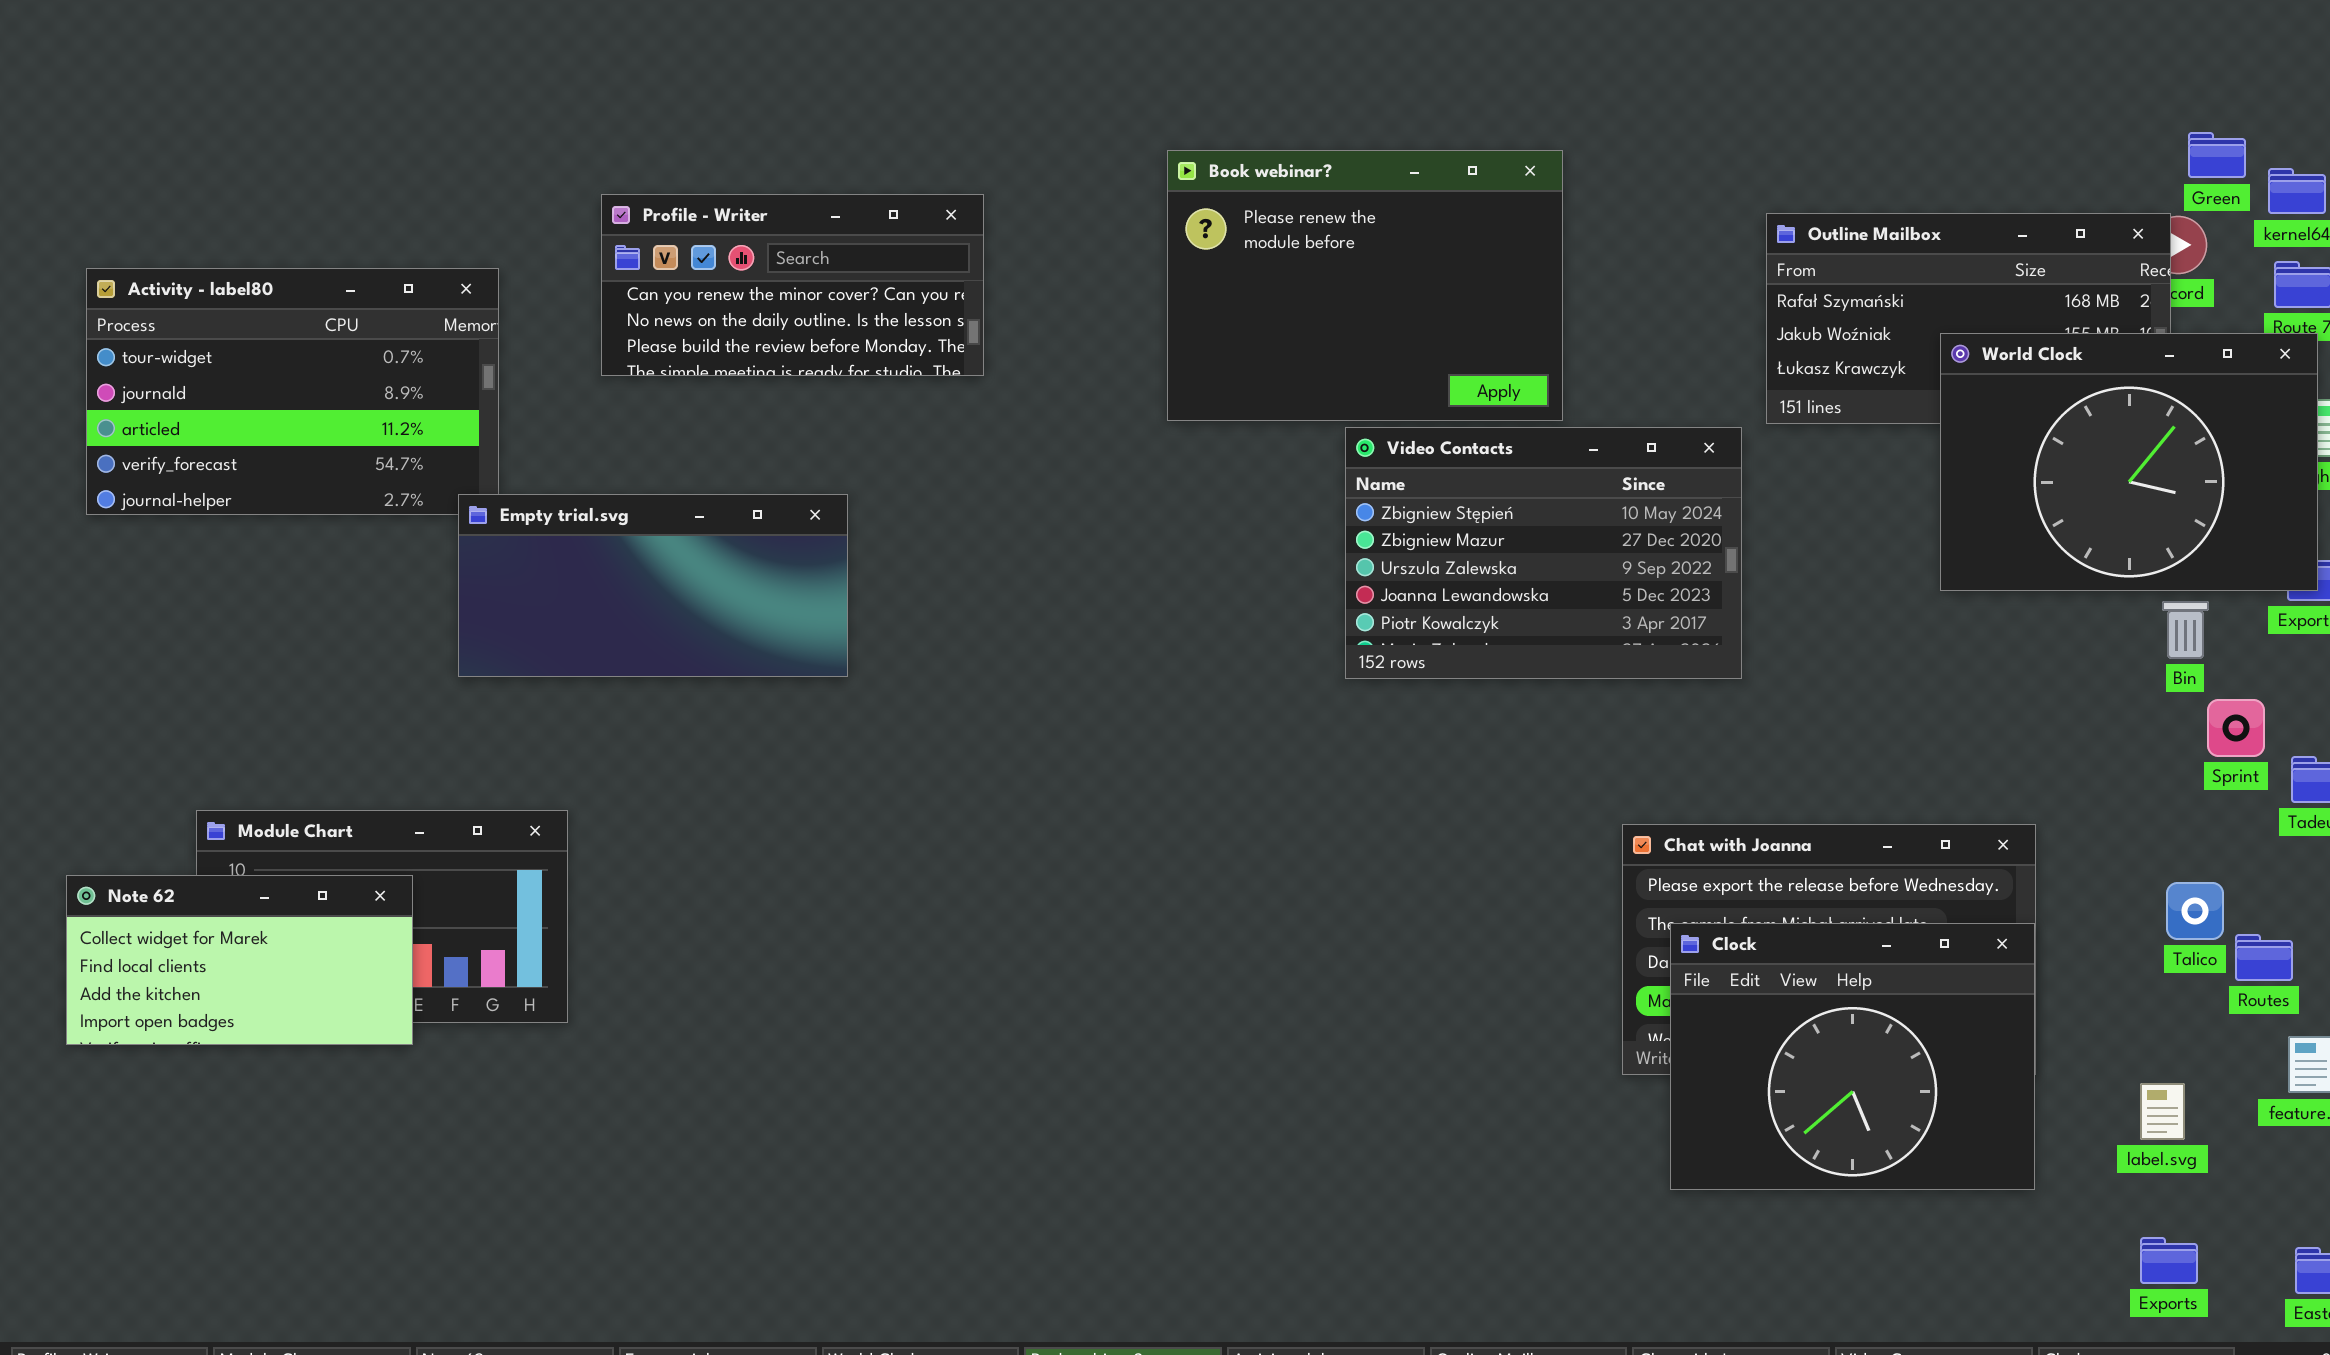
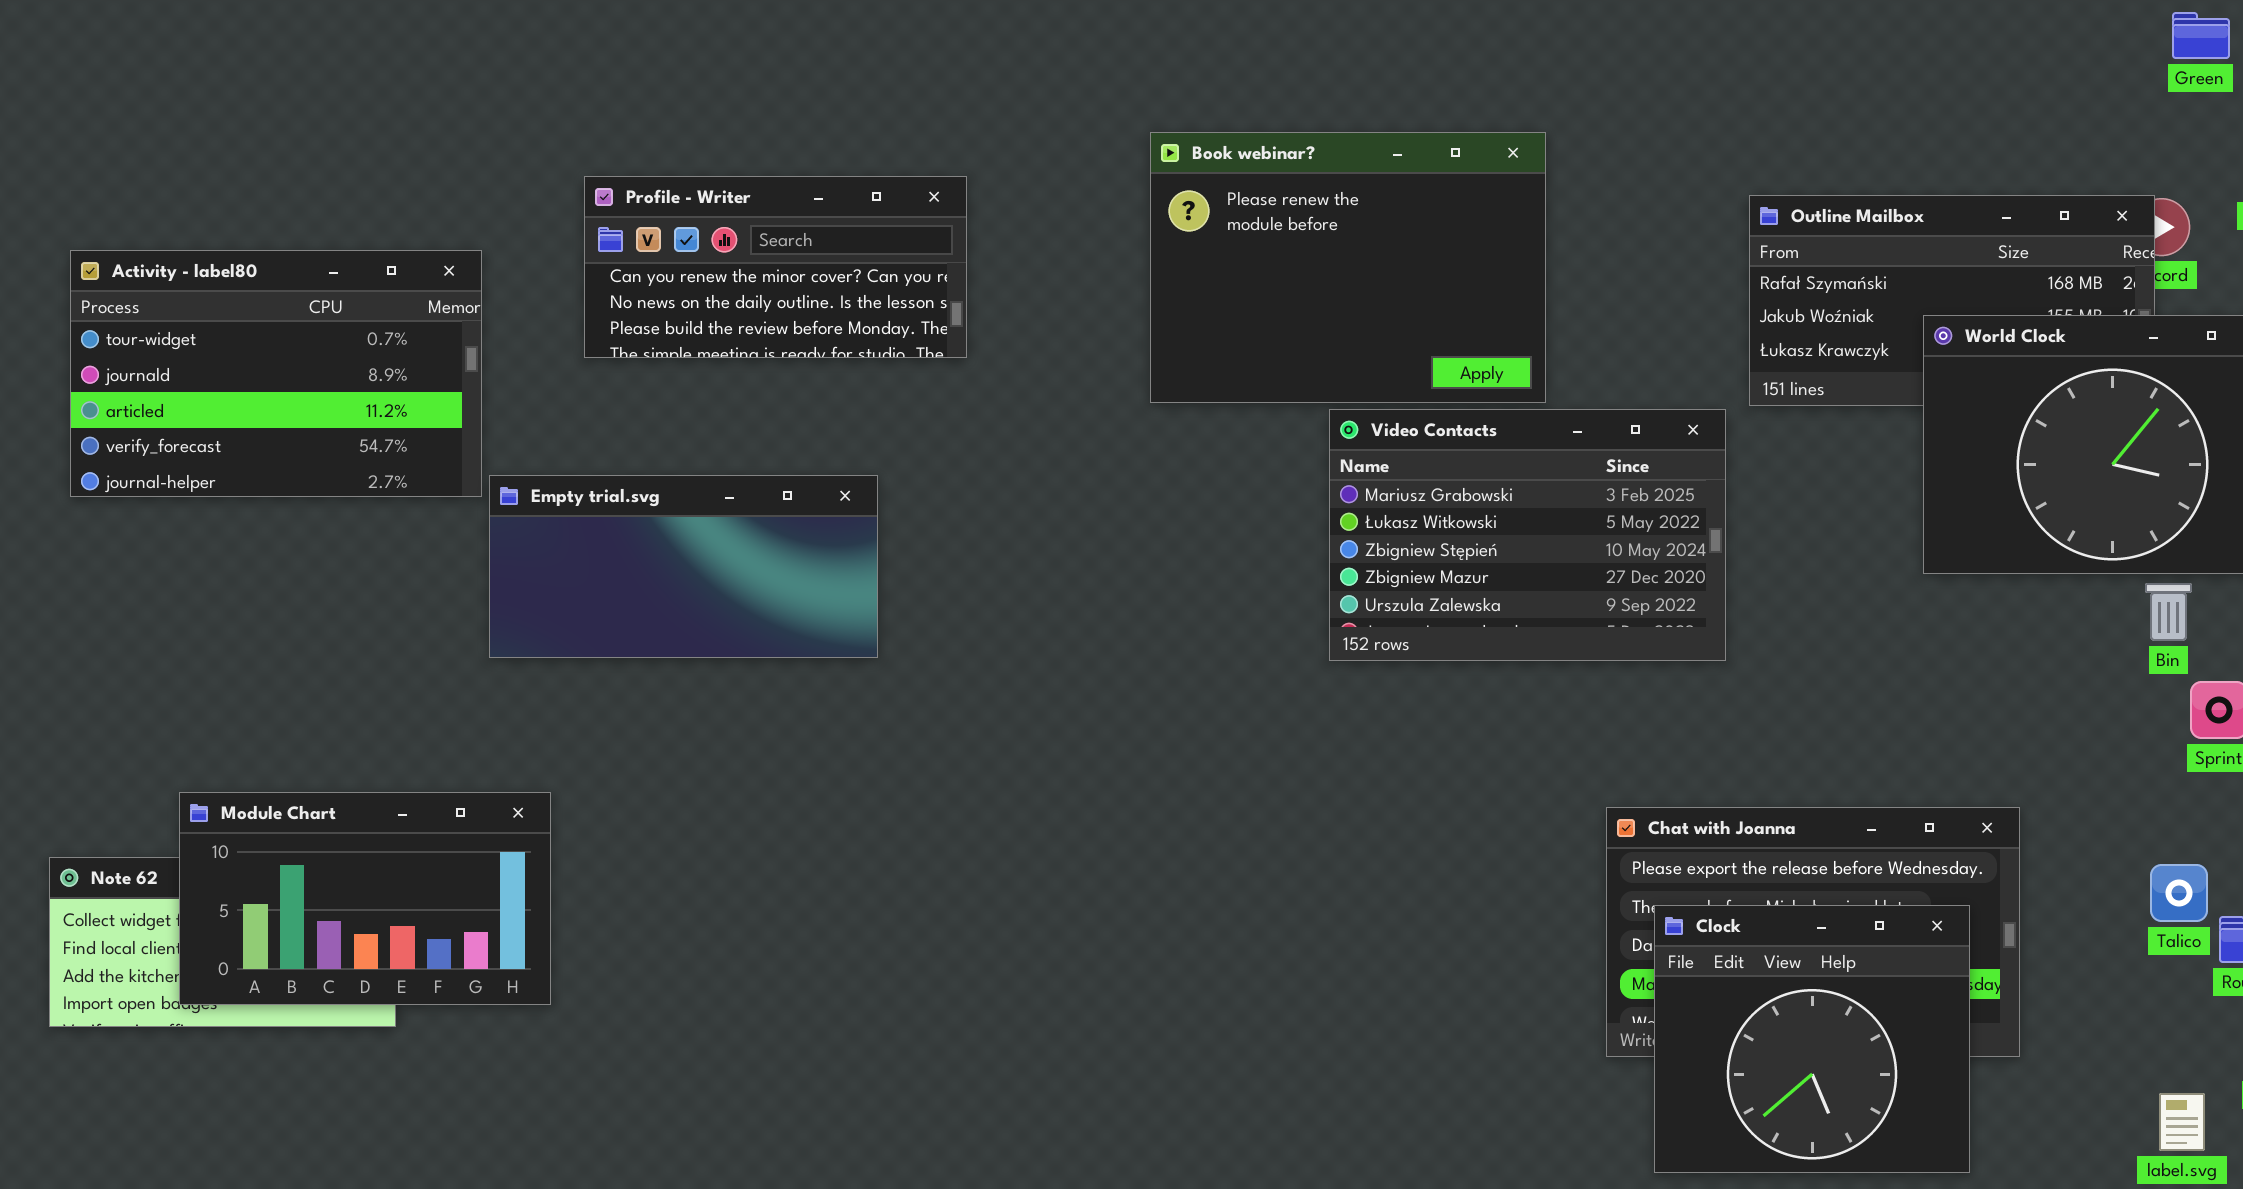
Green: [2188,132,2246,178] -> [2172,12,2230,59], moved
Video Contacts: [1345,427,1742,679] -> [1329,409,1726,661], scrolled up 2 rows
Empty trial.svg: [458,494,848,677] -> [489,475,878,658], moved
Module Chart: [196,810,568,1023] -> [179,792,551,1005], raised
Clock: [1670,923,2035,1190] -> [1654,905,1970,1173], resized
label.svg: [2140,1083,2185,1140] -> [2159,1093,2205,1151], moved

